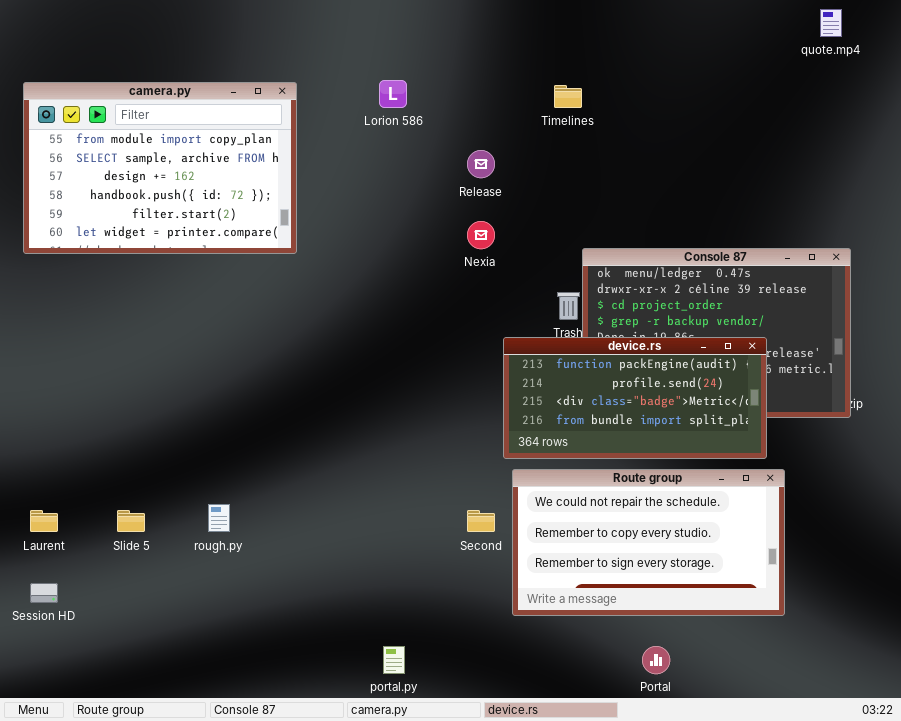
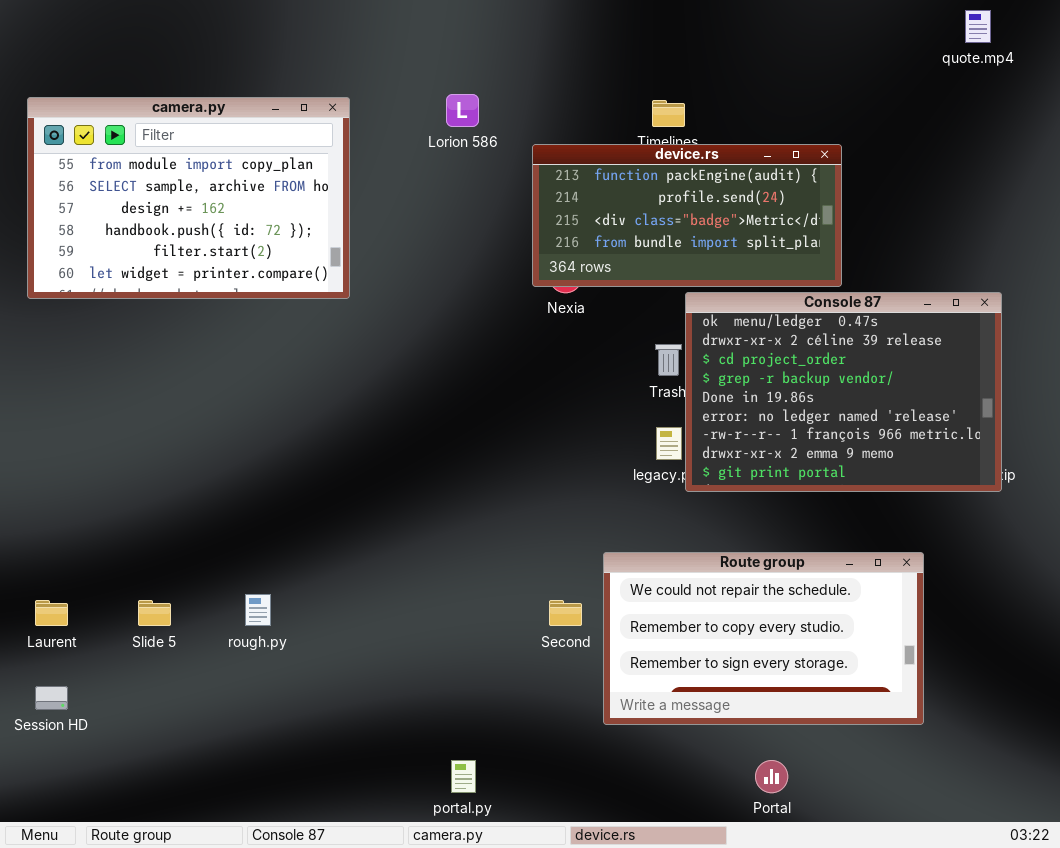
device.rs: [503,337,767,459] -> [532,144,842,287], moved

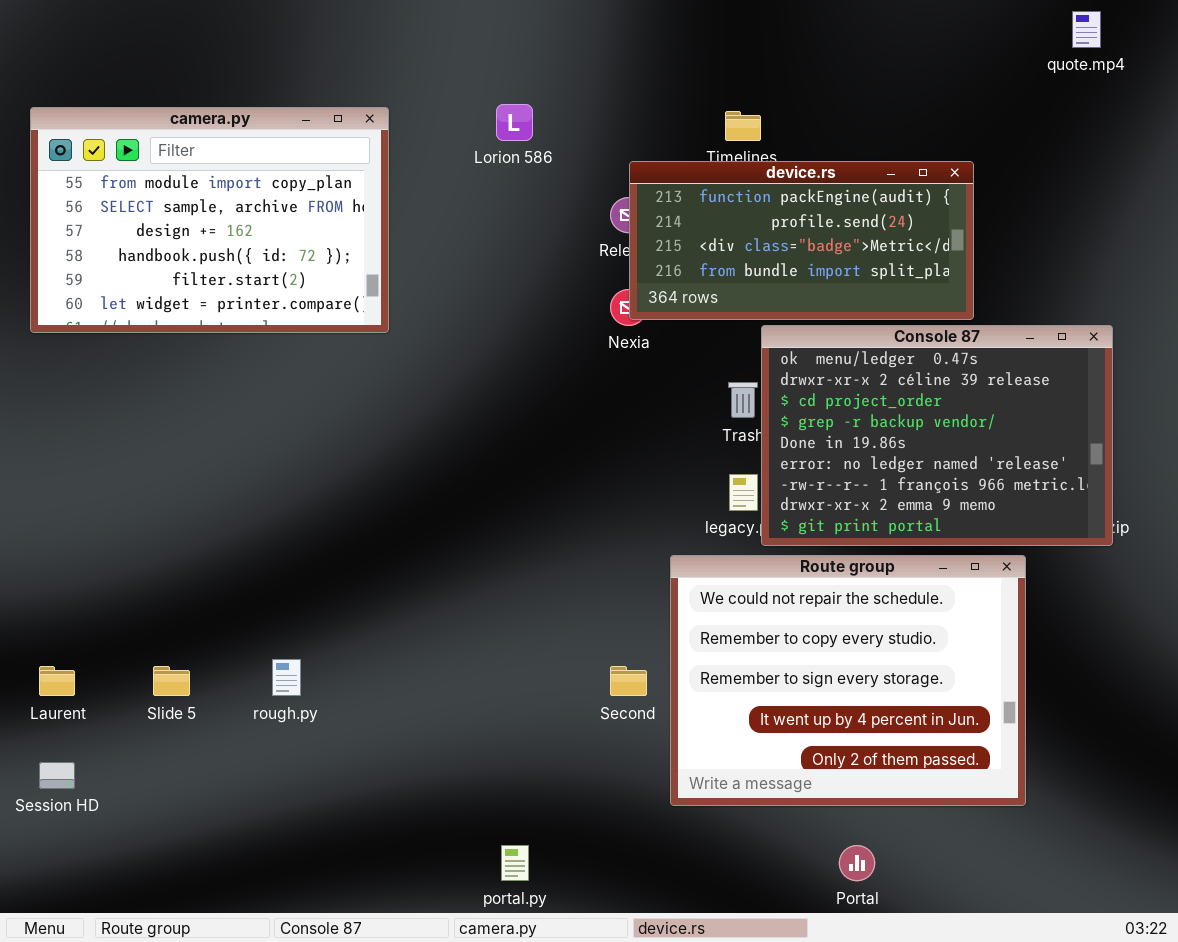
device.rs: [532,144,842,287] -> [629,161,974,320], moved
Route group: [603,552,924,725] -> [670,555,1026,806], resized

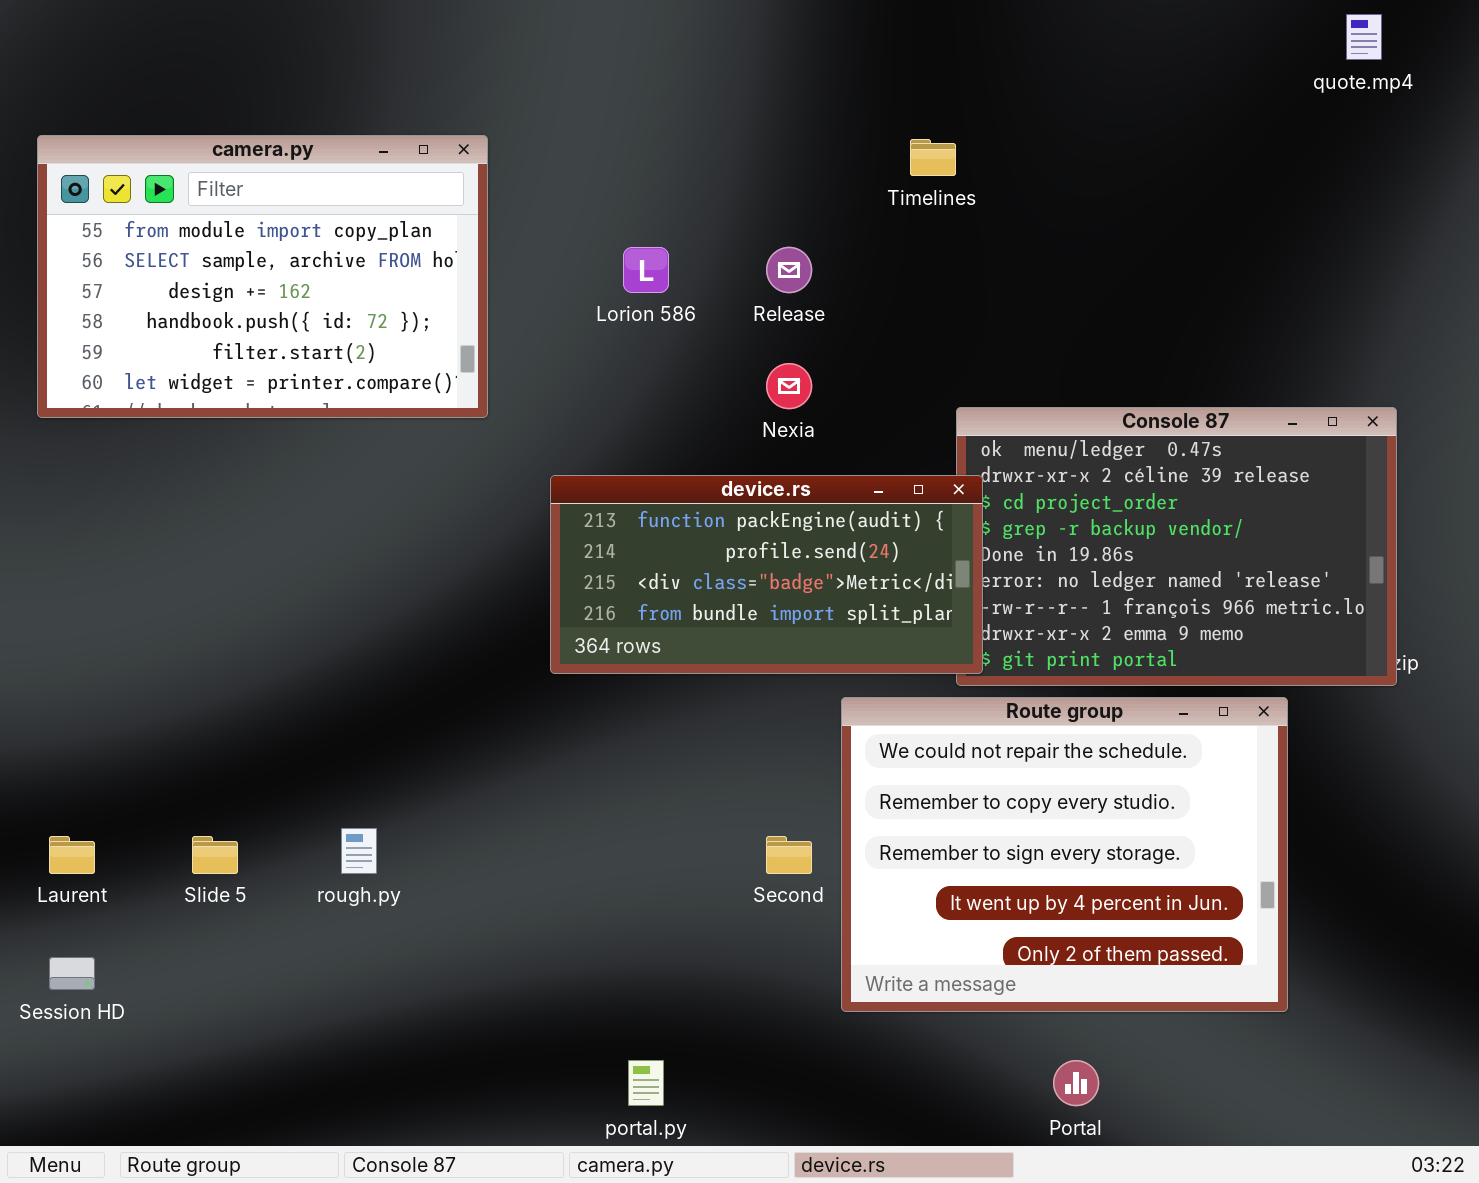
Lorion 586: [496,104,533,141] -> [623,247,669,293], moved
device.rs: [629,161,974,320] -> [550,475,983,674], moved

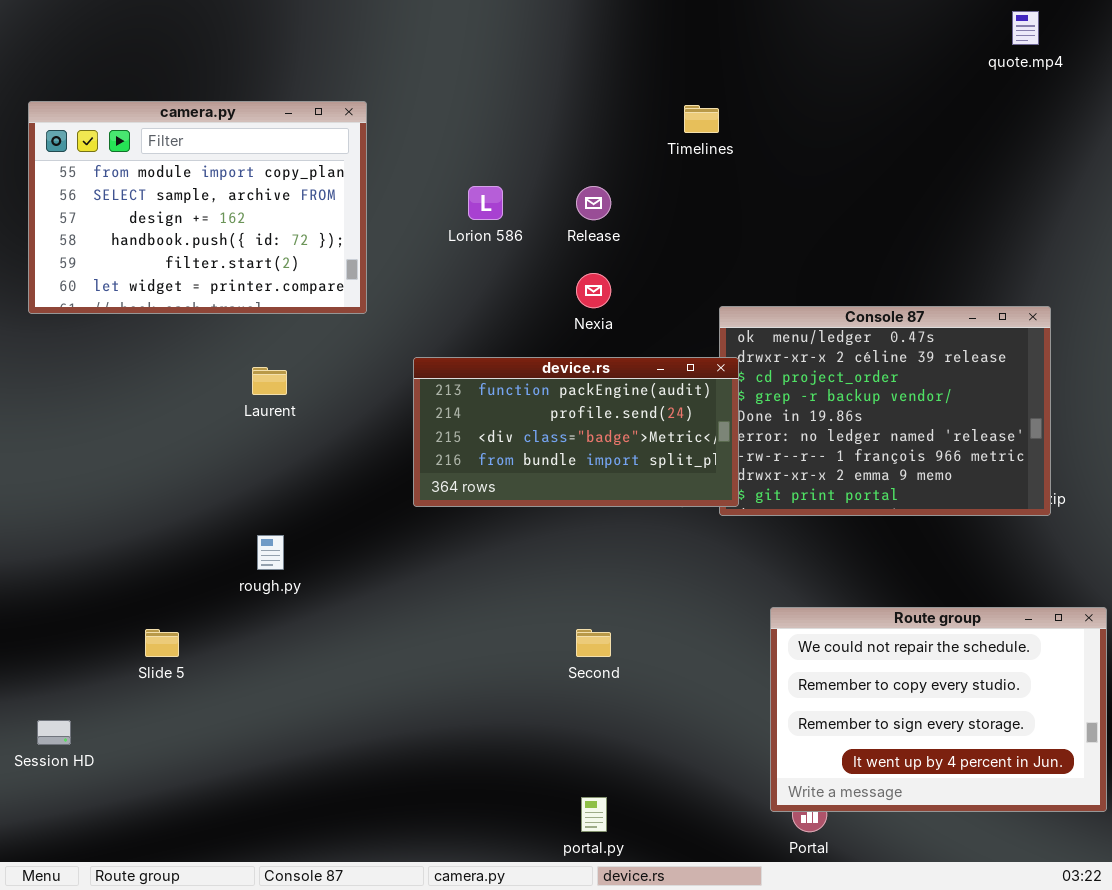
Route group: [841,697,1288,1012] -> [770,607,1107,812], moved, resized
rough.py: [341,828,377,874] -> [257,535,284,570], moved
Laurent: [49,836,95,874] -> [252,367,287,395], moved
portal.py: [628,1060,664,1106] -> [581,797,607,832], moved

